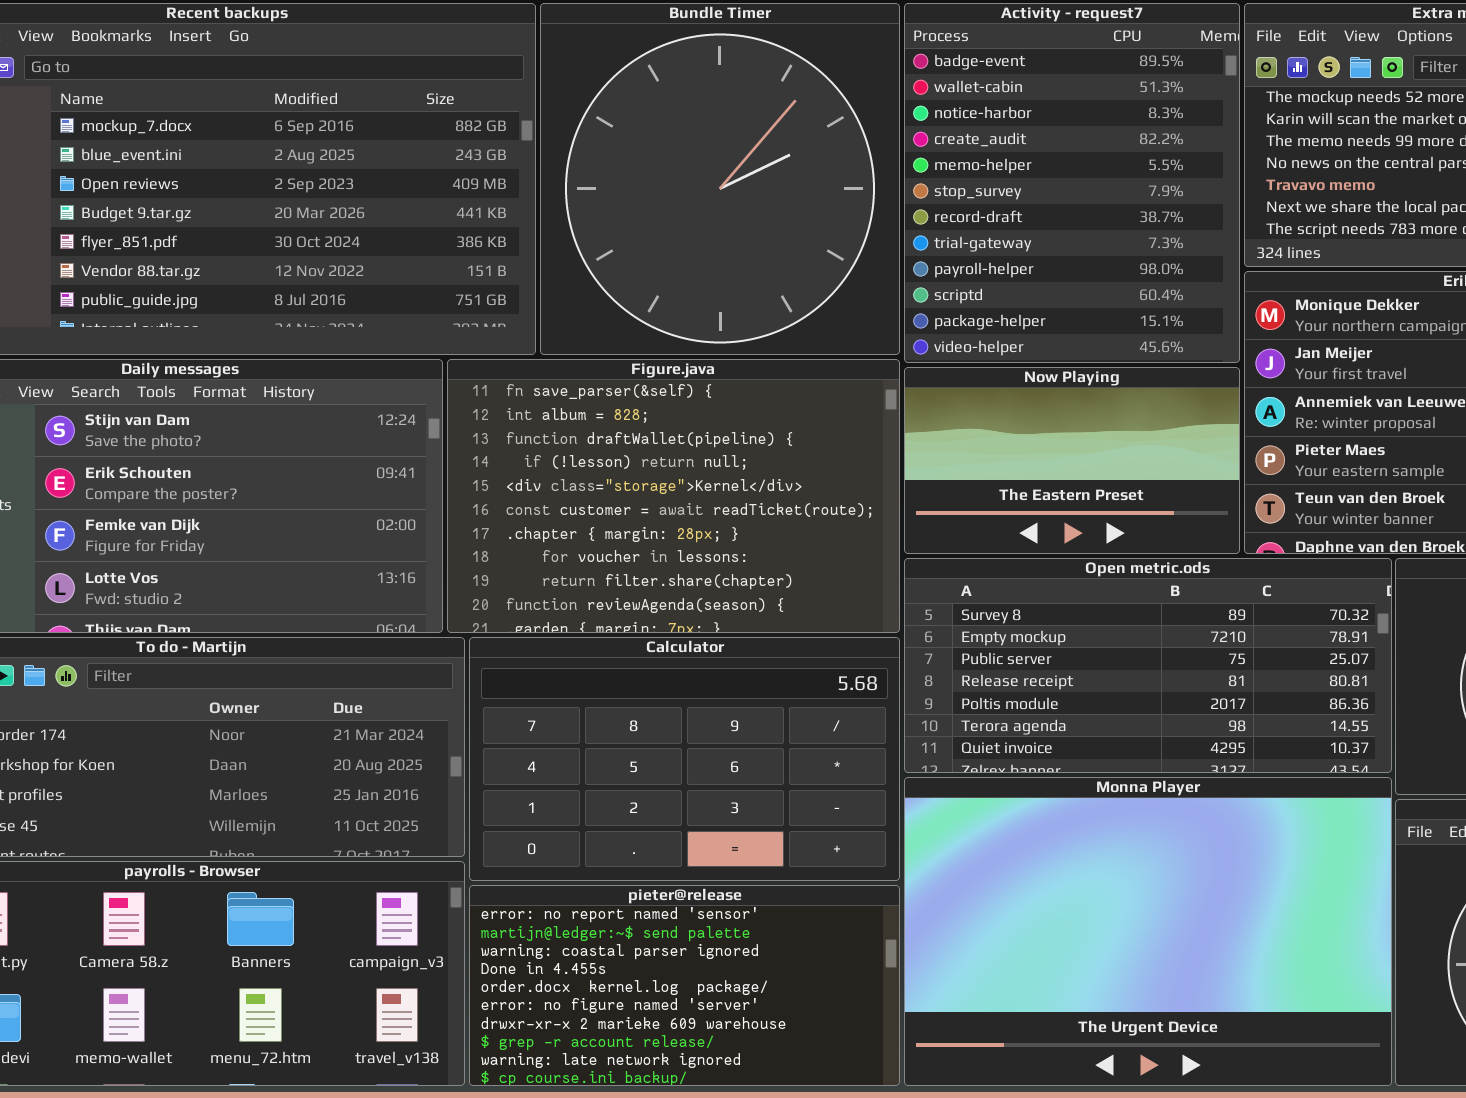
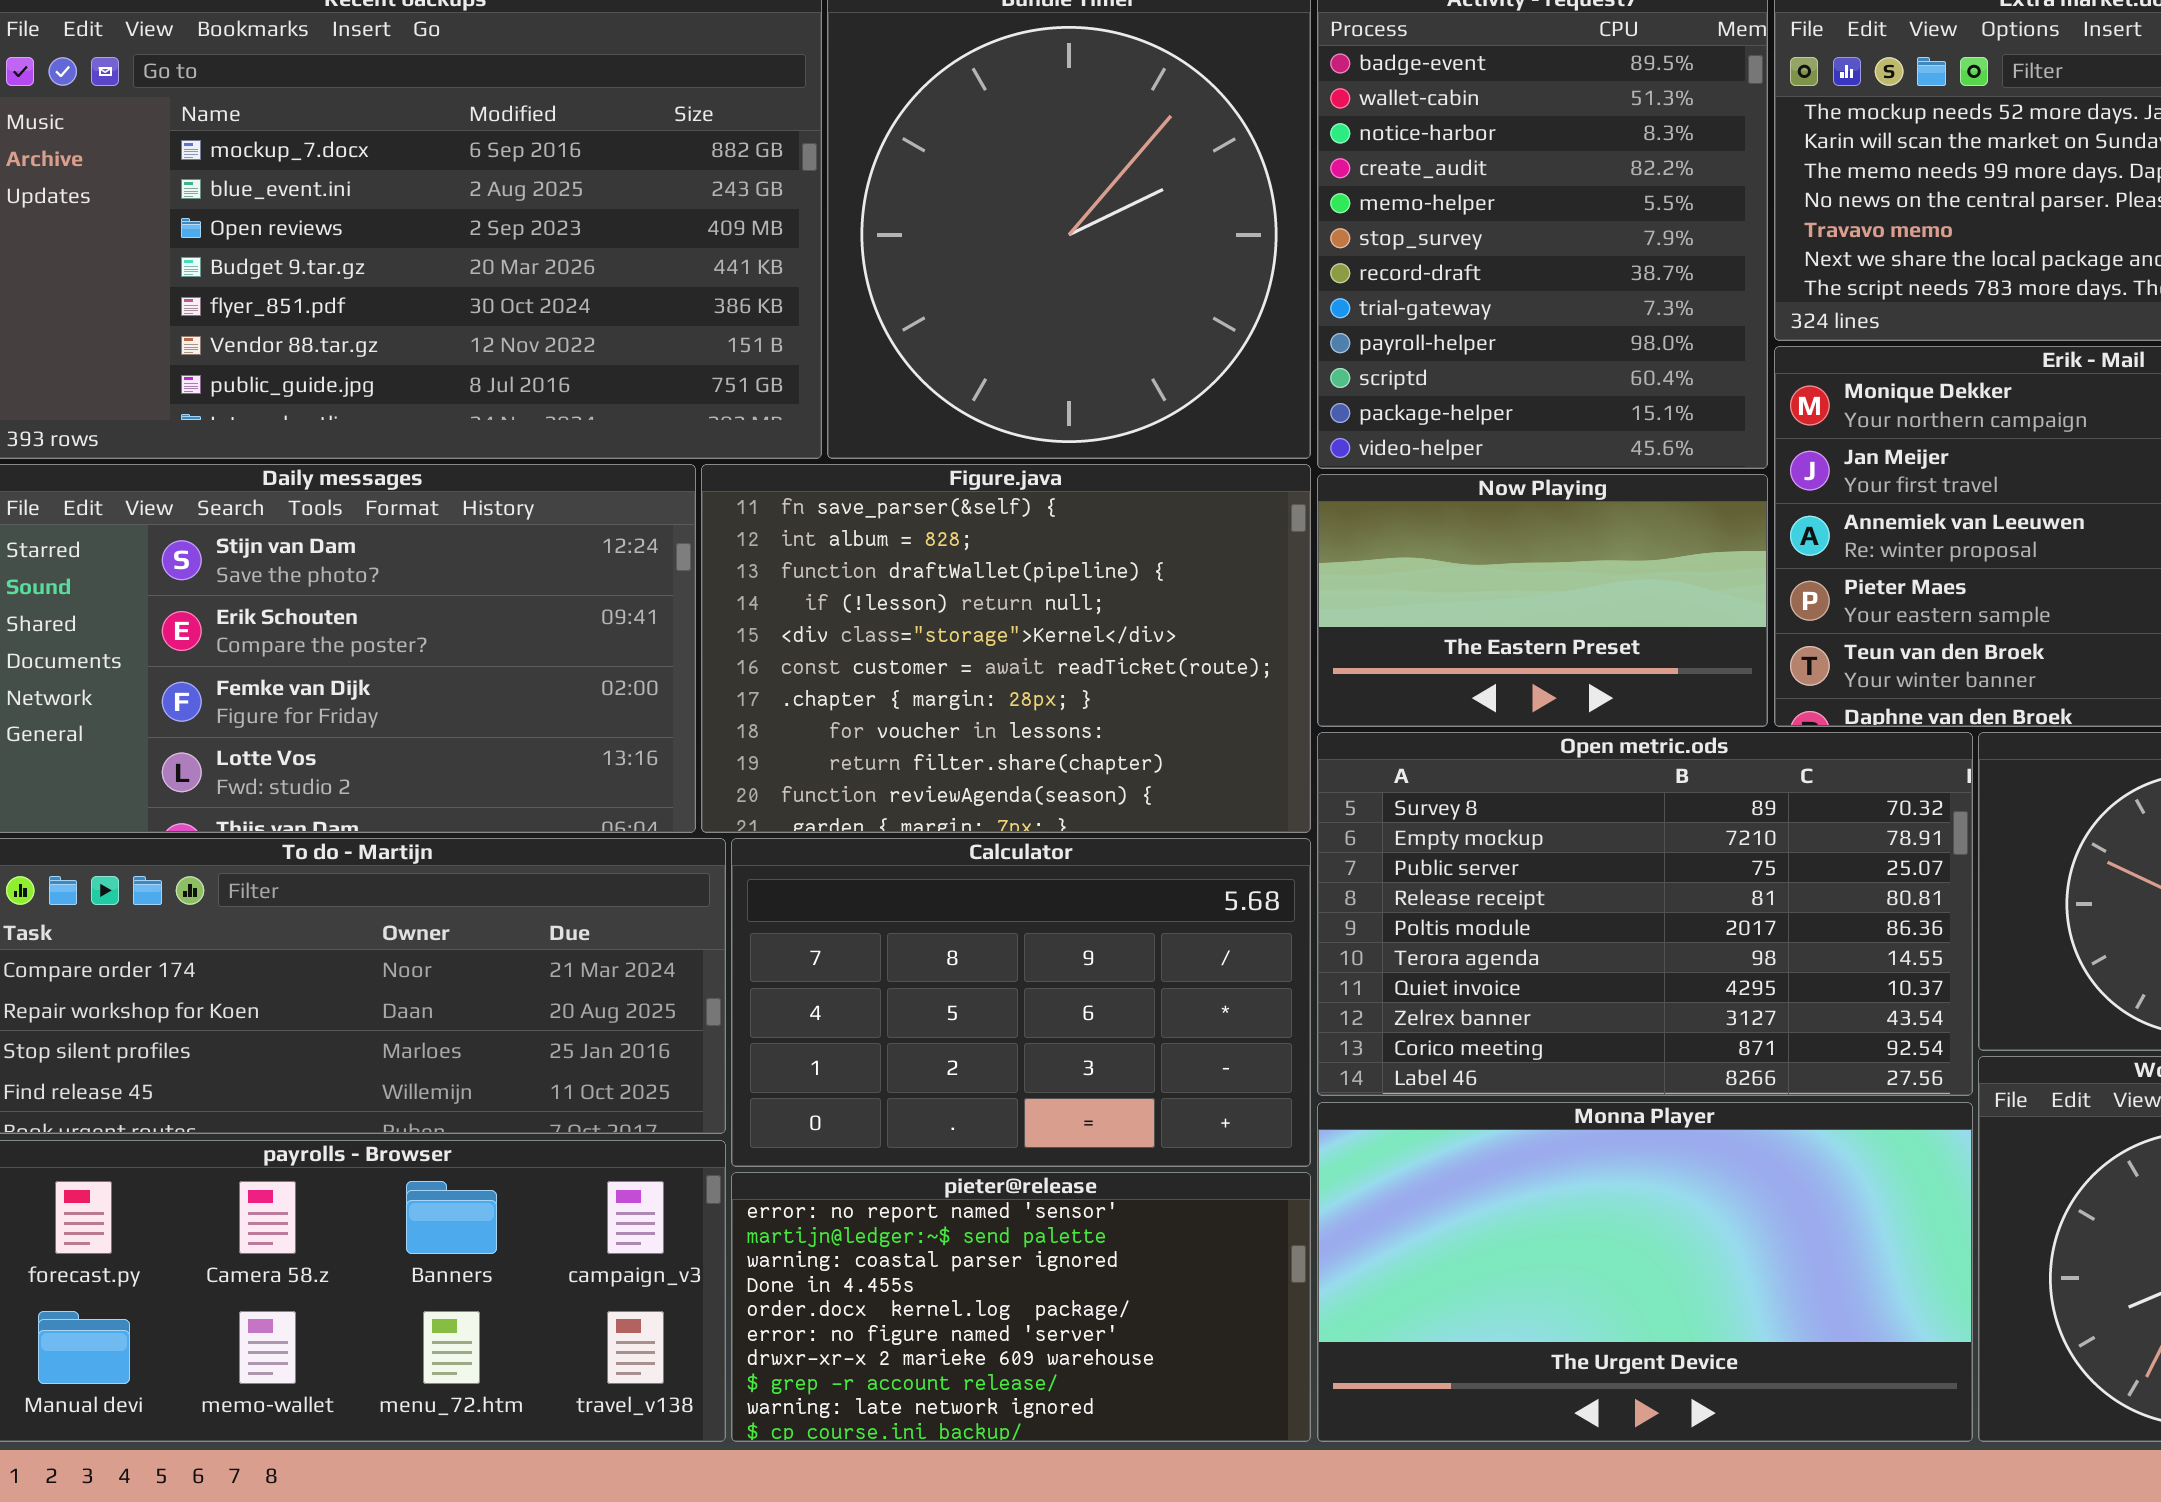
Open metric.ods: [904,558,1392,773] -> [1317,732,1973,1096], resized
Monna Player: [904,777,1392,1086] -> [1317,1102,1973,1442], resized

